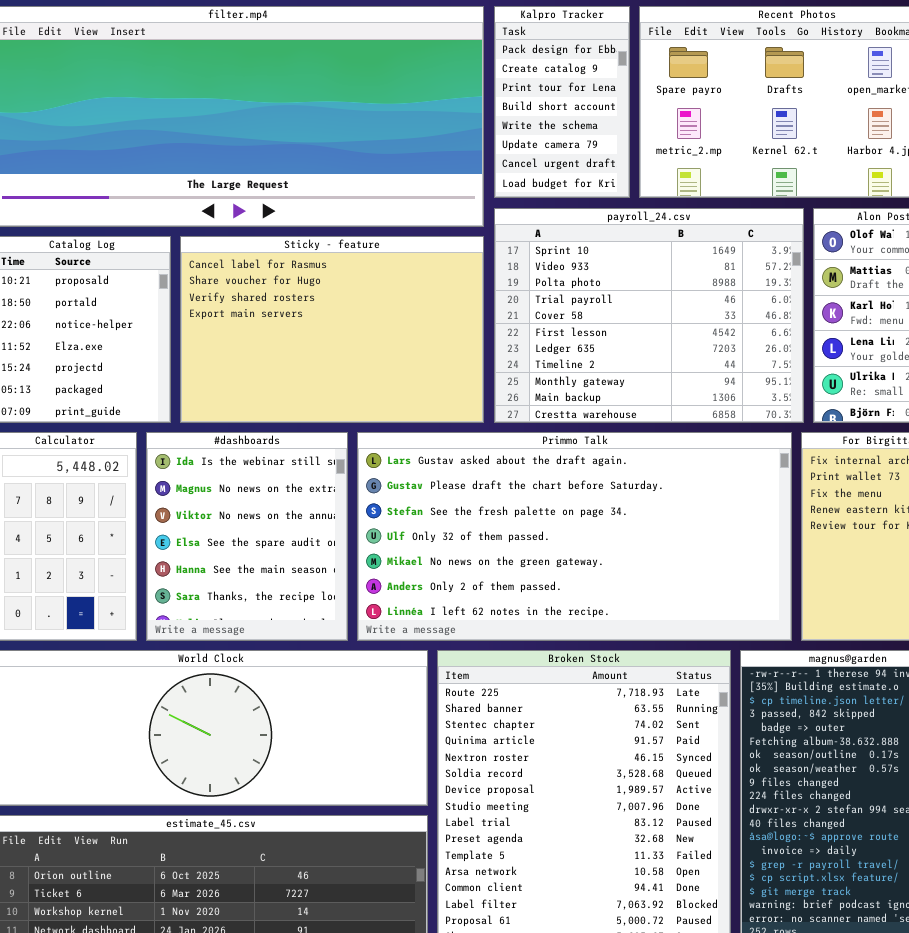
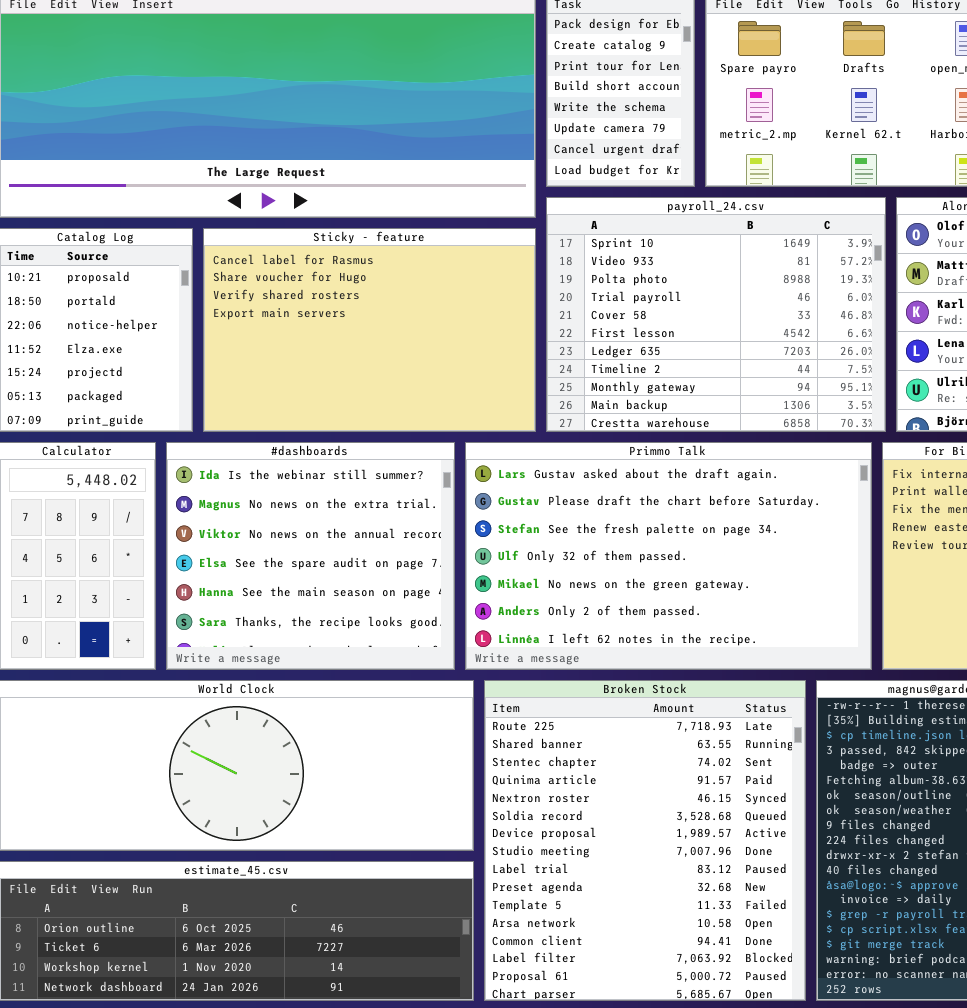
#dashboards: [146,432,348,641] -> [166,442,455,670], resized
Primmo Talk: [357,432,792,641] -> [465,442,872,670], resized

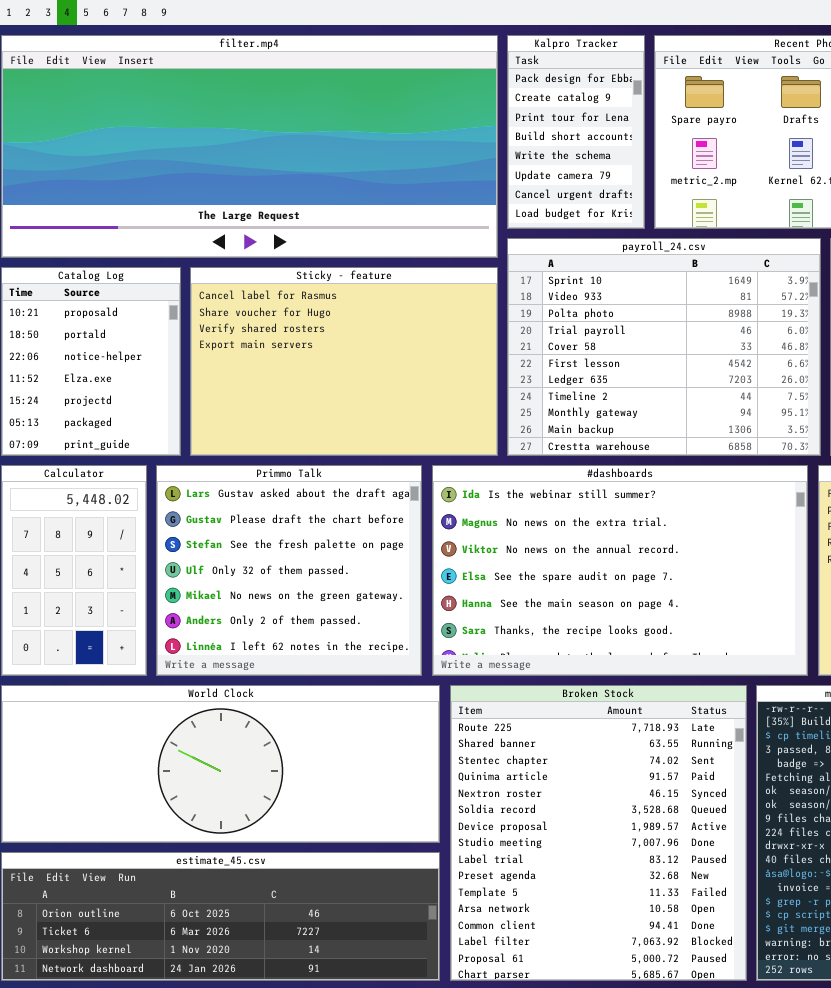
#dashboards: [166,442,455,670] -> [432,465,808,676], moved, resized
Primmo Talk: [465,442,872,670] -> [156,465,422,676], moved, resized

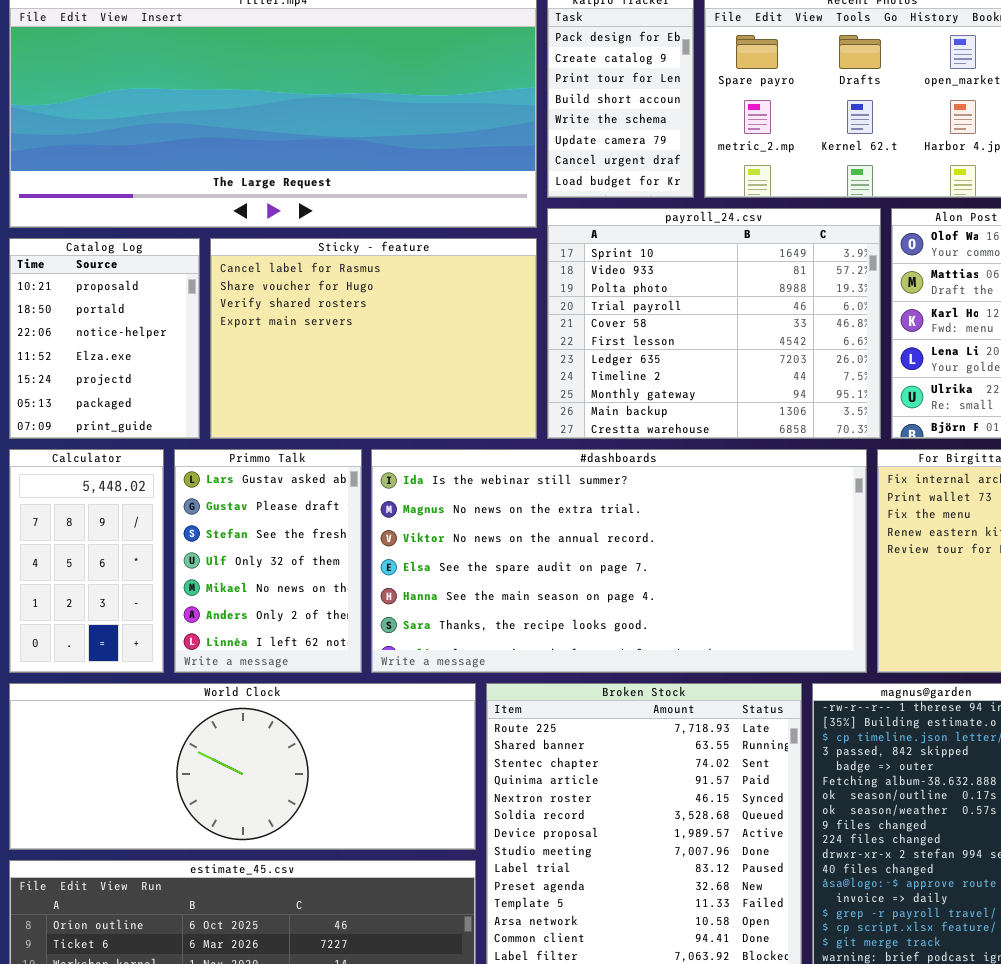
Primmo Talk: [156,465,422,676] -> [174,449,362,673], resized
#dashboards: [432,465,808,676] -> [371,449,867,673], resized

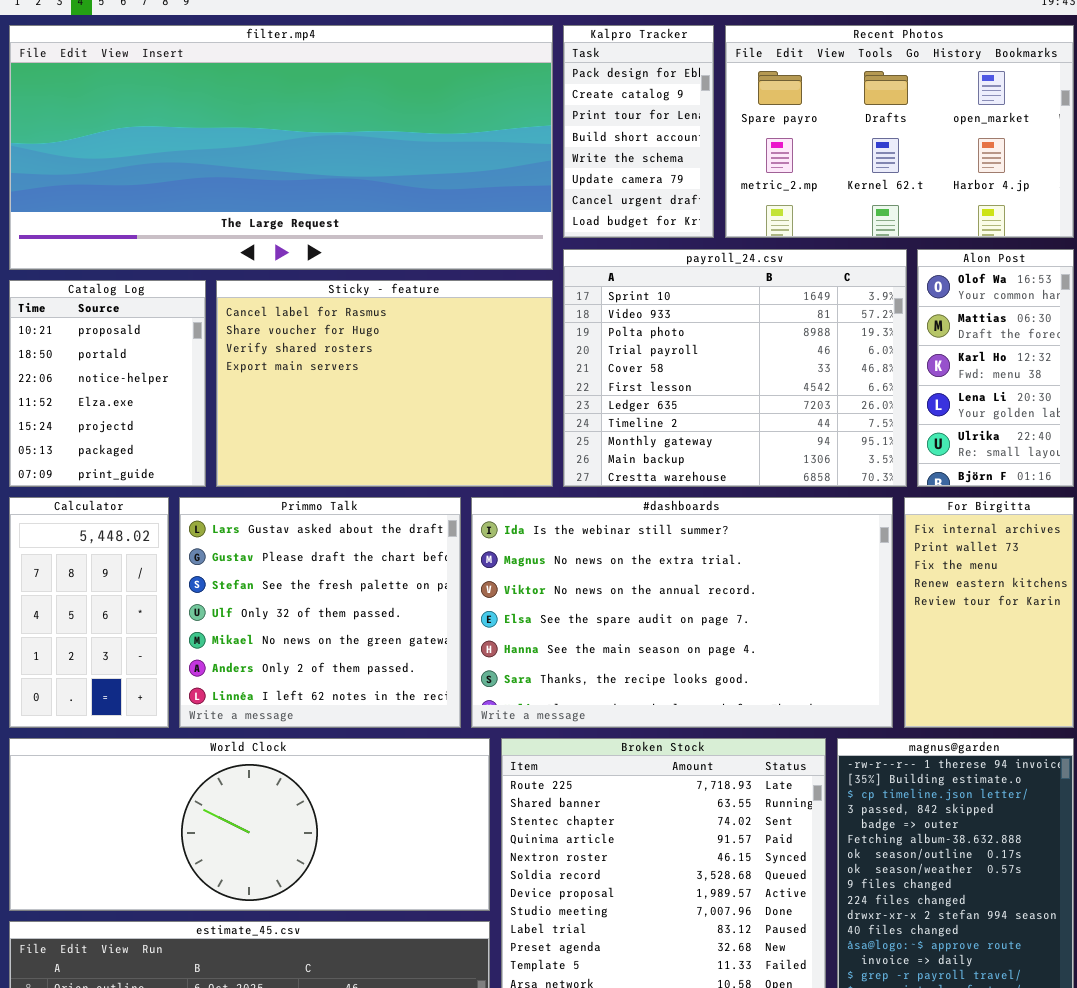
Primmo Talk: [174,449,362,673] -> [179,497,461,728], resized
#dashboards: [371,449,867,673] -> [471,497,893,728], resized

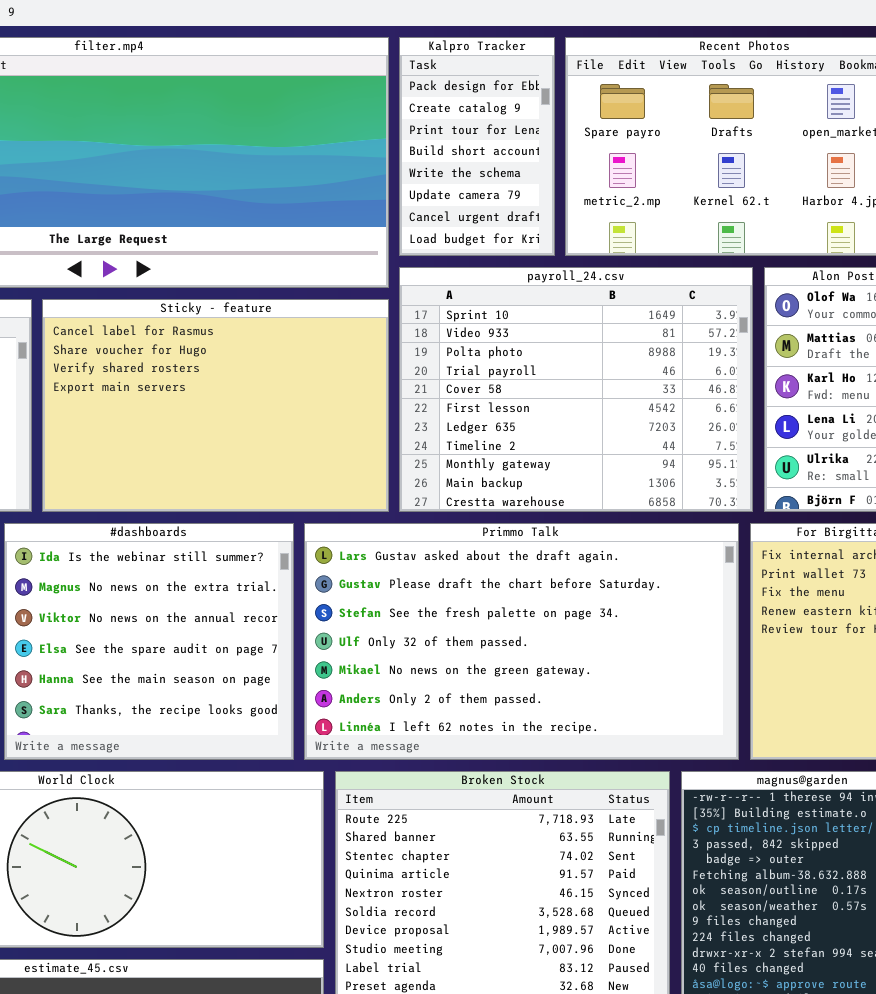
Primmo Talk: [179,497,461,728] -> [304,523,739,760], moved, resized
#dashboards: [471,497,893,728] -> [4,523,294,760], moved, resized

